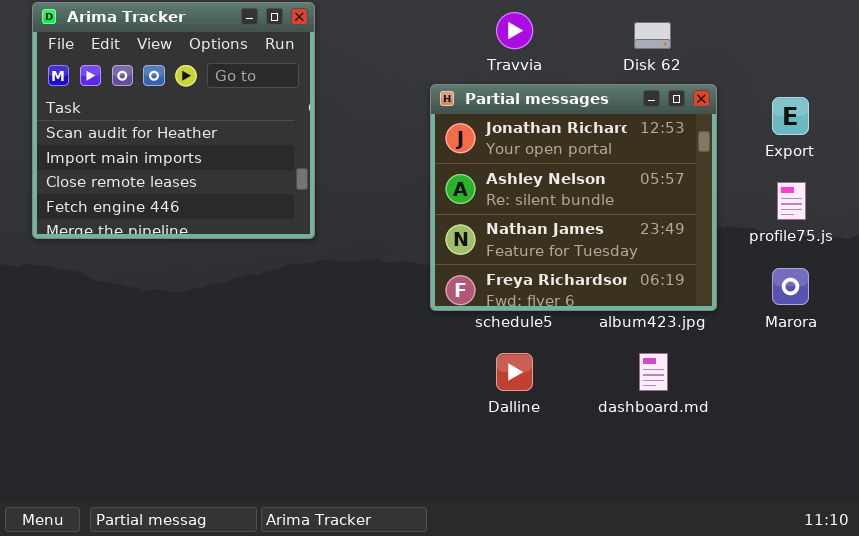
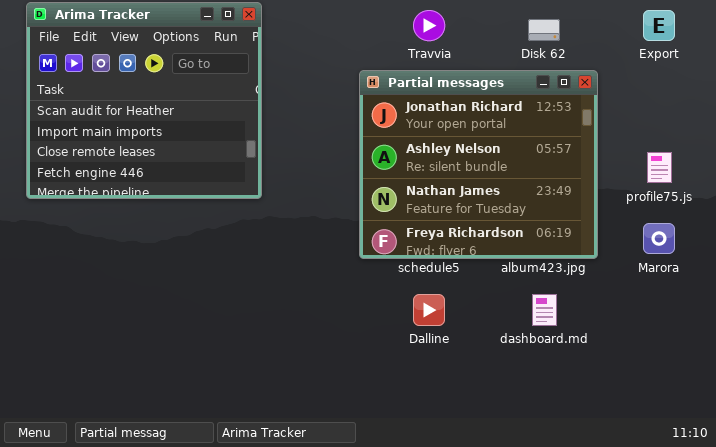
Export: [772,97,809,135] -> [643,10,675,41], moved

